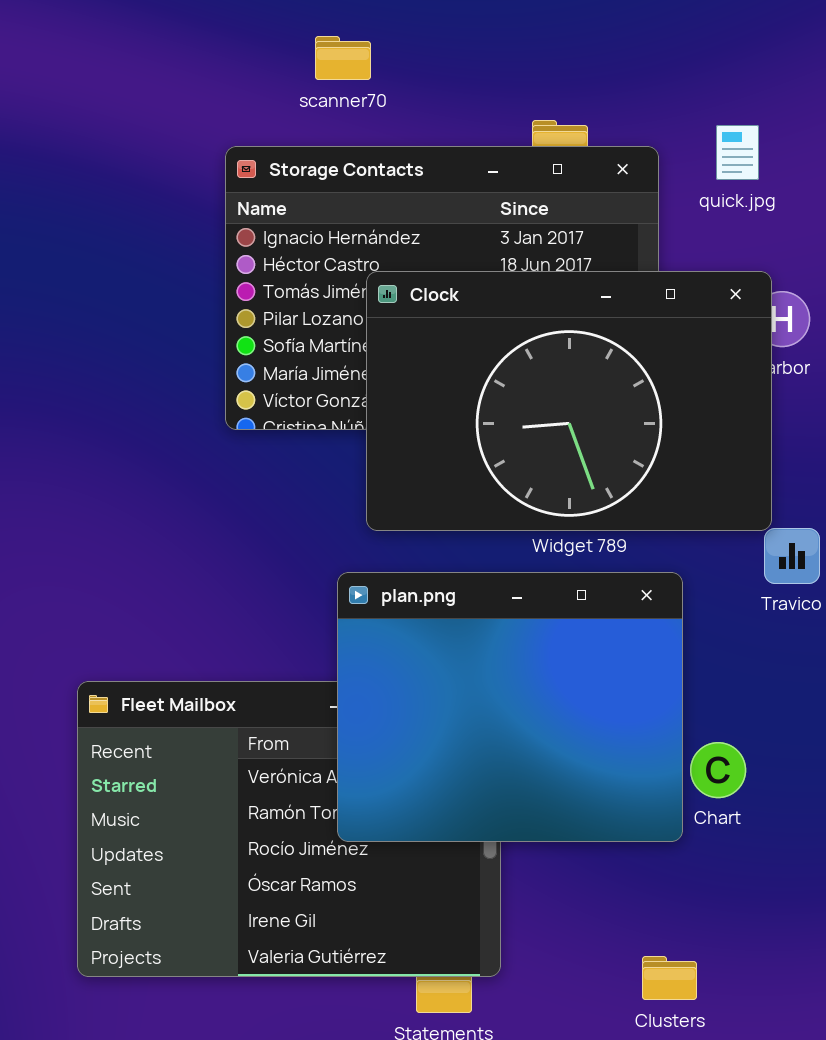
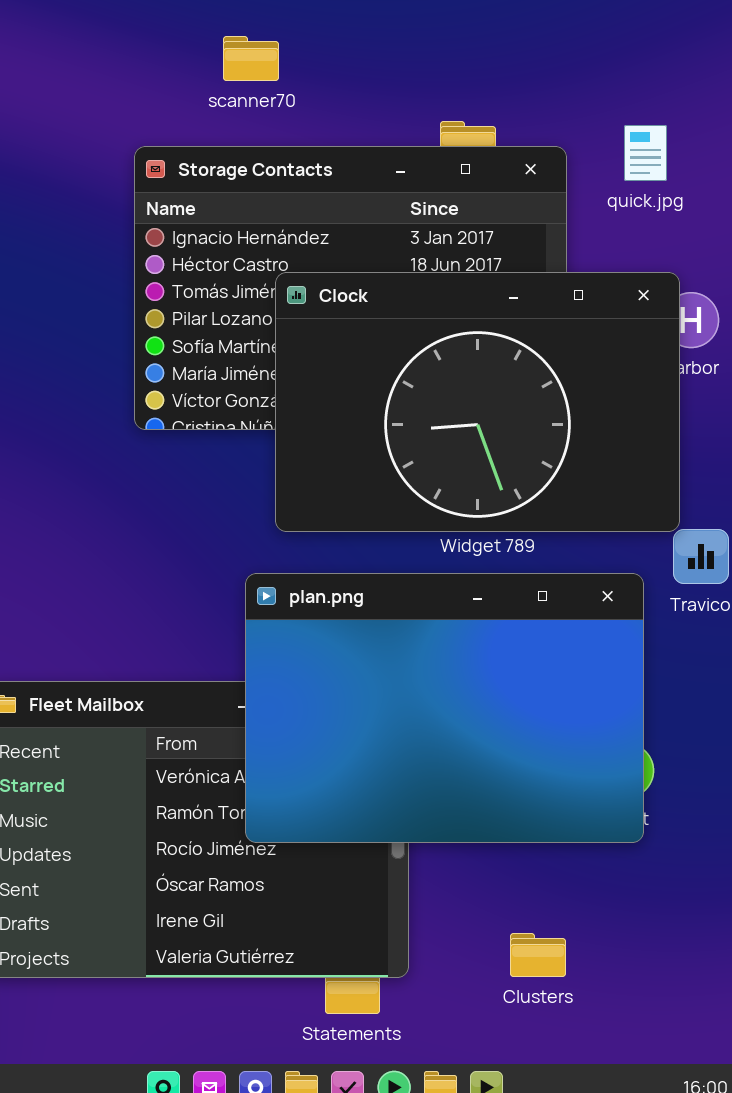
plan.png: [337,572,683,842] -> [245,573,644,843], resized
Clusters: [642,956,697,1000] -> [510,933,566,977], moved

